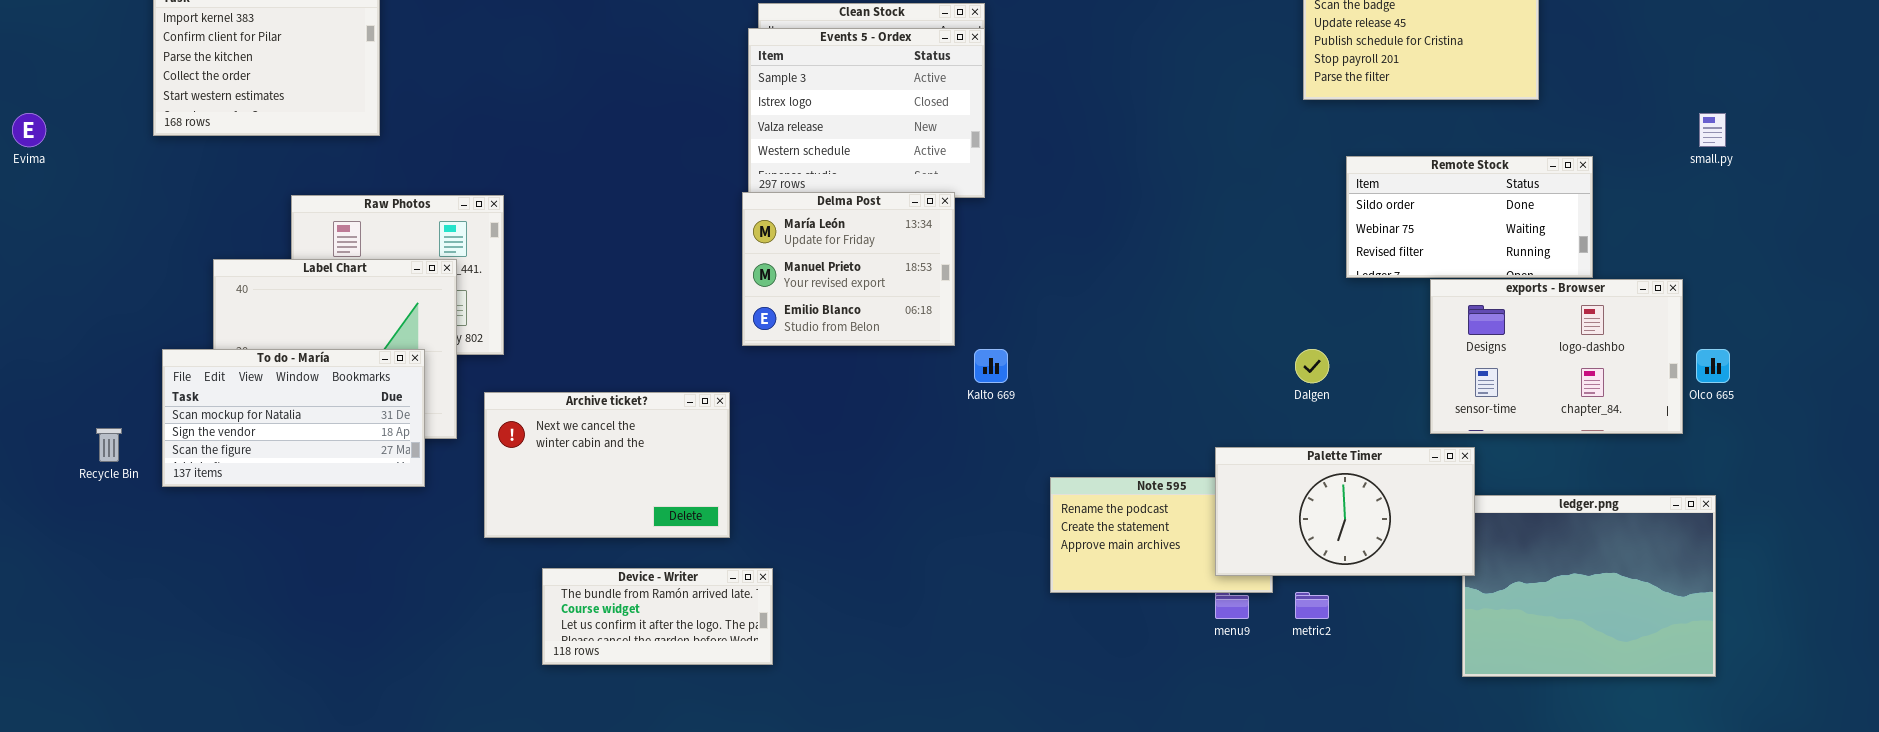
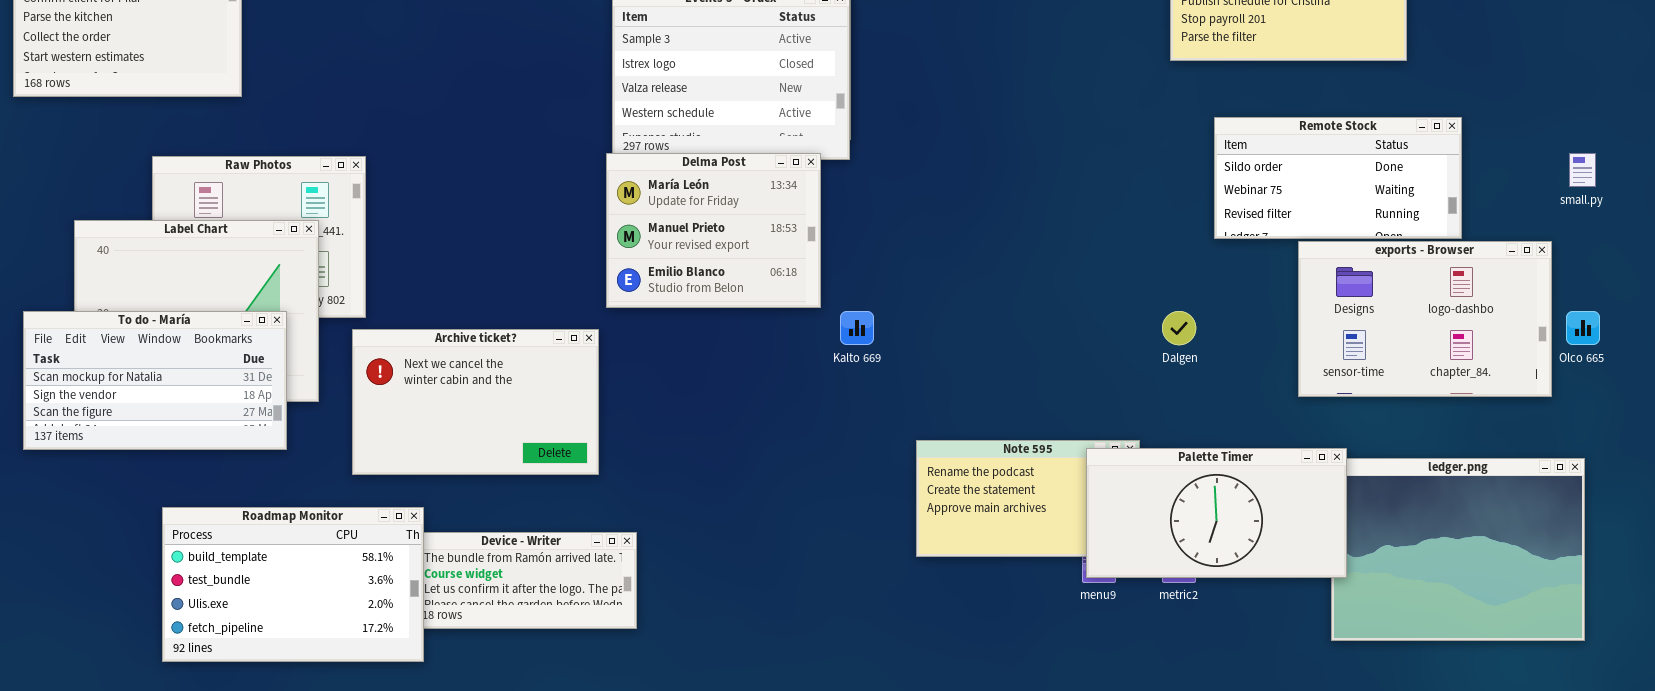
small.py: [1699,113,1726,147] -> [1569,153,1596,187], moved
Archive ticket?: [484,392,730,538] -> [352,329,599,475], moved
Palette Timer: [1215,447,1475,576] -> [1086,448,1347,578], moved
Roadmap Monitor: none -> [162,507,424,662], opened

